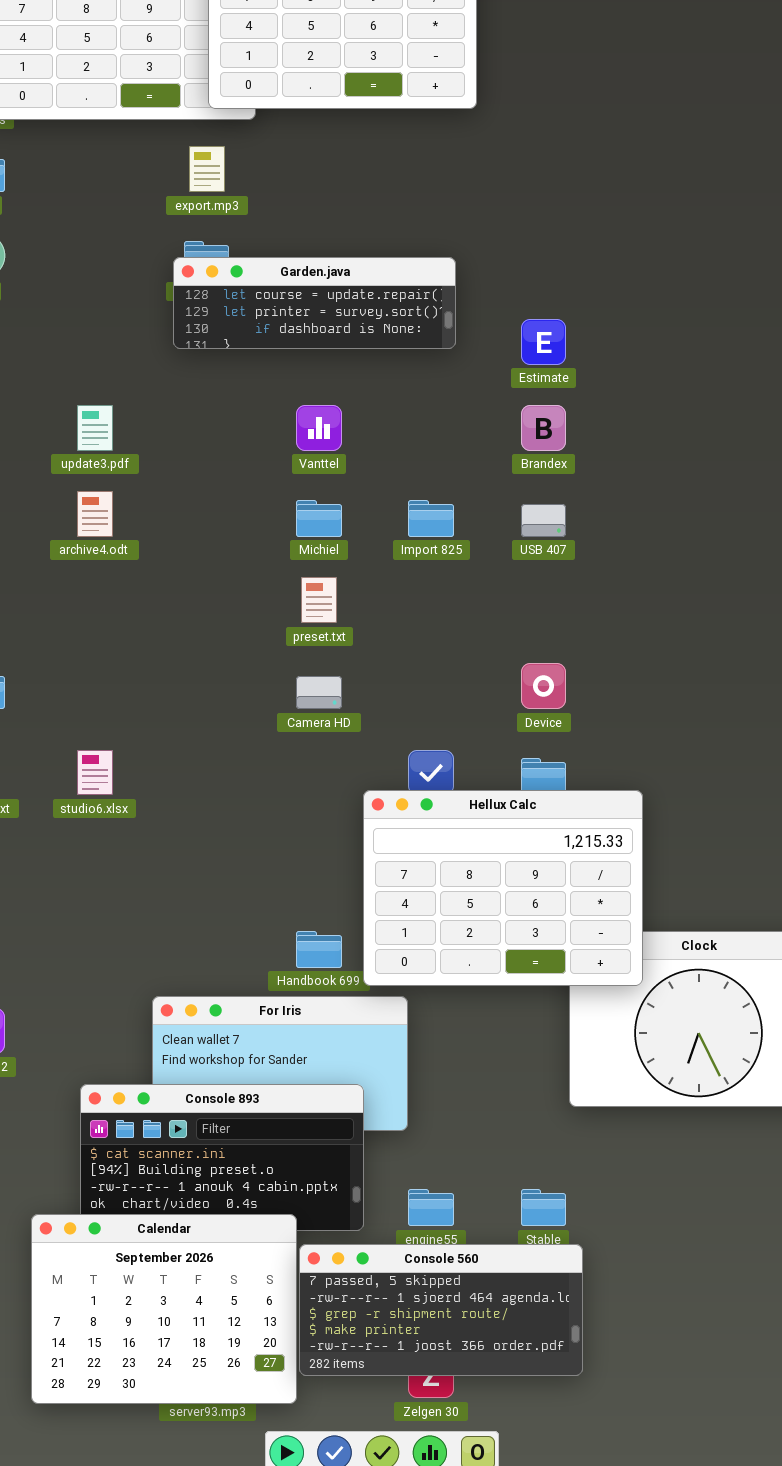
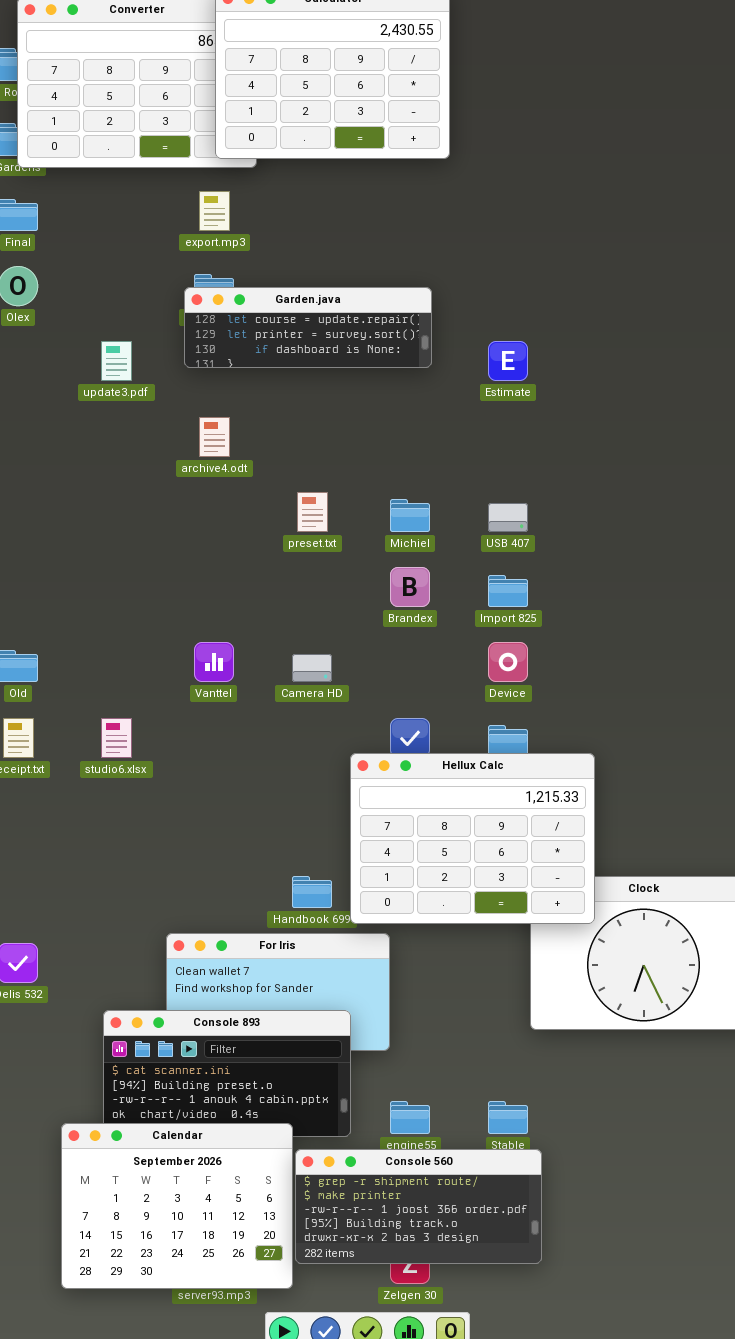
update3.pdf: [77,405,113,451] -> [101,341,132,381], moved
Vanttel: [296,405,342,451] -> [194,642,234,682], moved
Brandex: [521,405,566,451] -> [390,567,430,607], moved
archive4.odt: [77,491,113,537] -> [199,417,230,457], moved
Michiel: [296,500,342,537] -> [390,499,430,532], moved
Import 825: [408,500,454,537] -> [488,575,528,607], moved
preset.txt: [301,577,337,623] -> [297,492,328,532], moved
Console 560: [299,1244,583,1376] -> [295,1149,542,1264], scrolled down 2 rows

